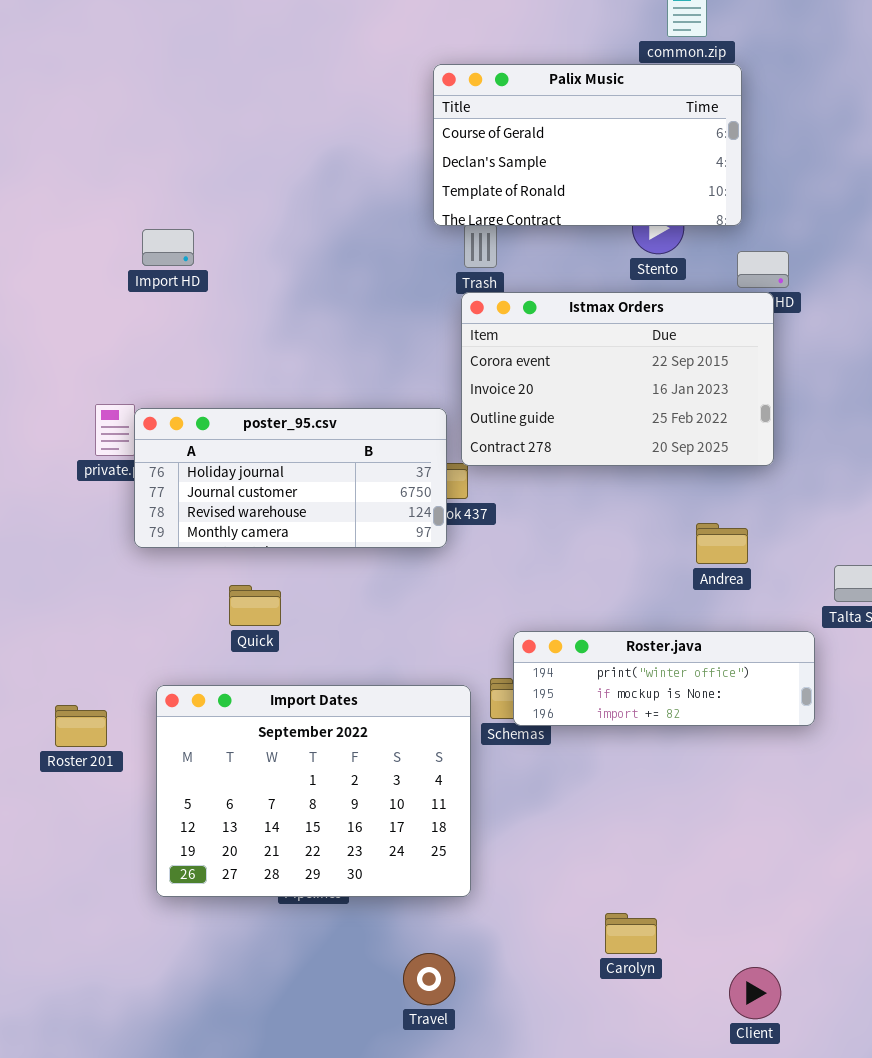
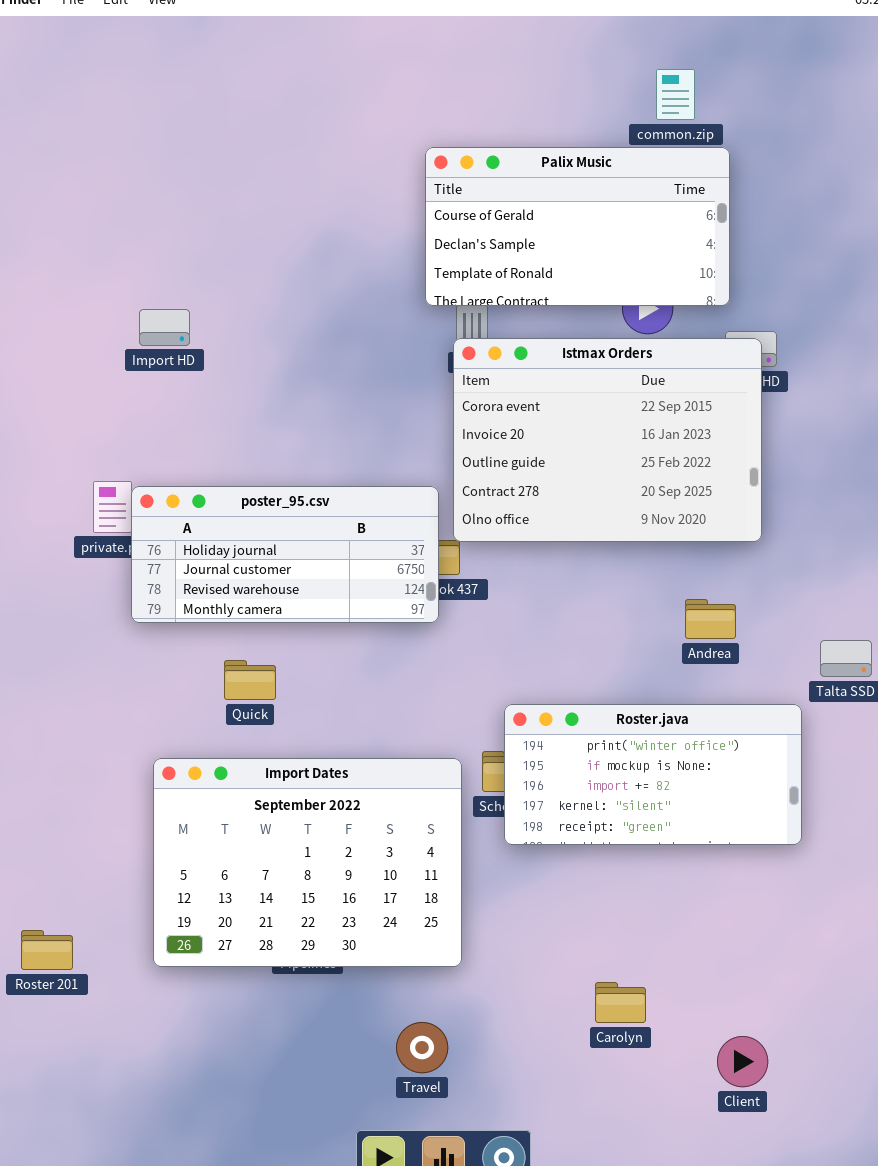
Istmax Orders: [461,292,774,466] -> [453,338,762,542], resized
Roster.java: [513,631,815,726] -> [504,704,802,845], resized
Roster 201: [55,705,107,747] -> [21,930,73,970], moved

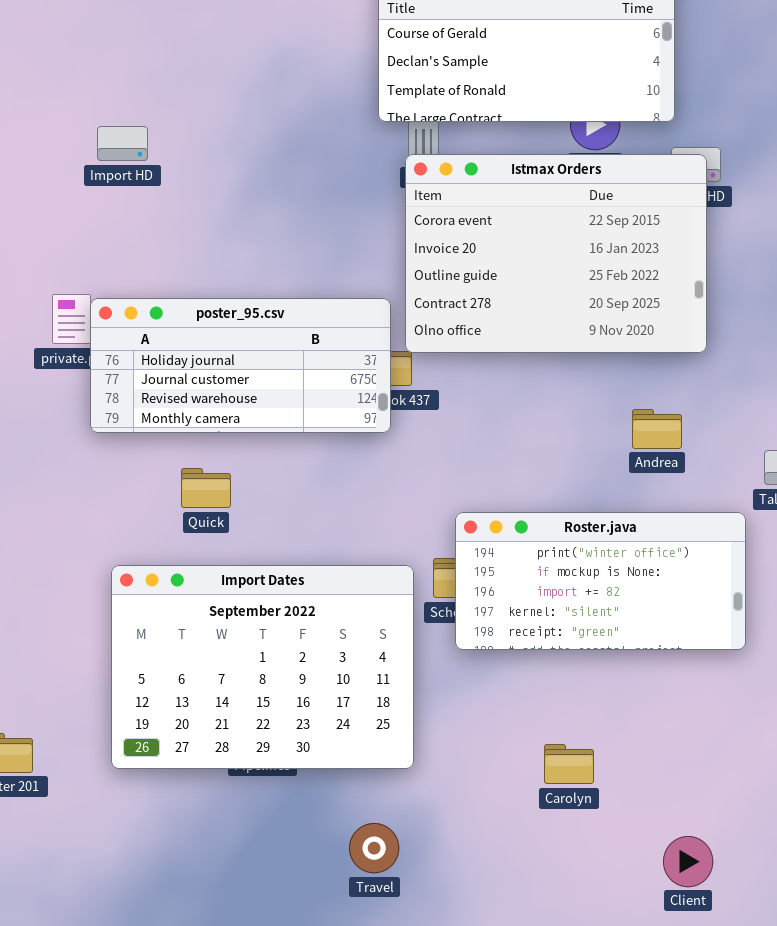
Carolyn: [595,982,646,1023] -> [544,744,594,784], moved

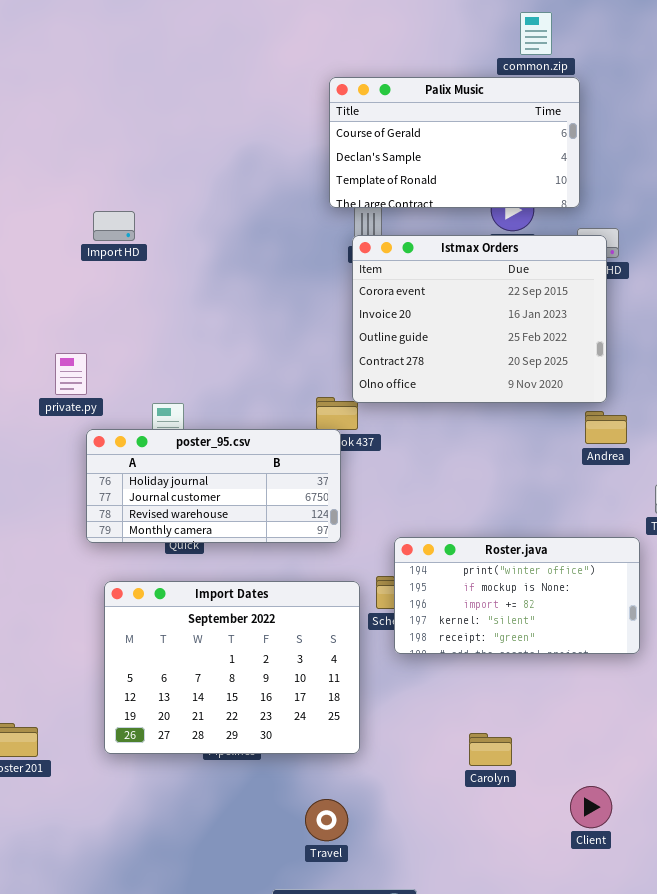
poster_95.csv: [90,298,391,433] -> [86,429,341,543], moved
Andrea: [632,409,682,449] -> [585,411,627,444], moved
Client: [663,836,713,887] -> [570,786,612,828], moved

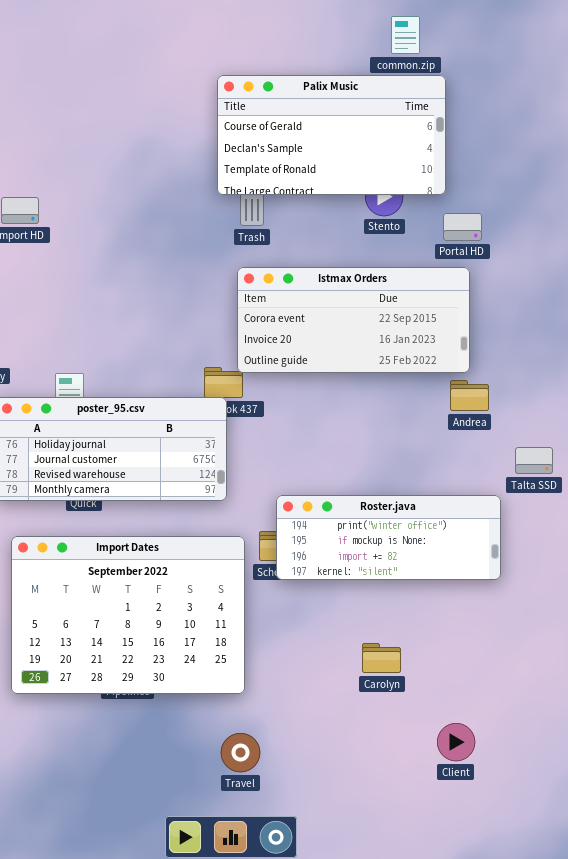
Istmax Orders: [352,235,607,403] -> [237,267,470,373], resized
Roster.java: [394,537,640,654] -> [276,495,501,580], resized
Carolyn: [469,733,512,766] -> [362,643,401,673], moved
Travel: [305,799,348,841] -> [221,733,260,772], moved

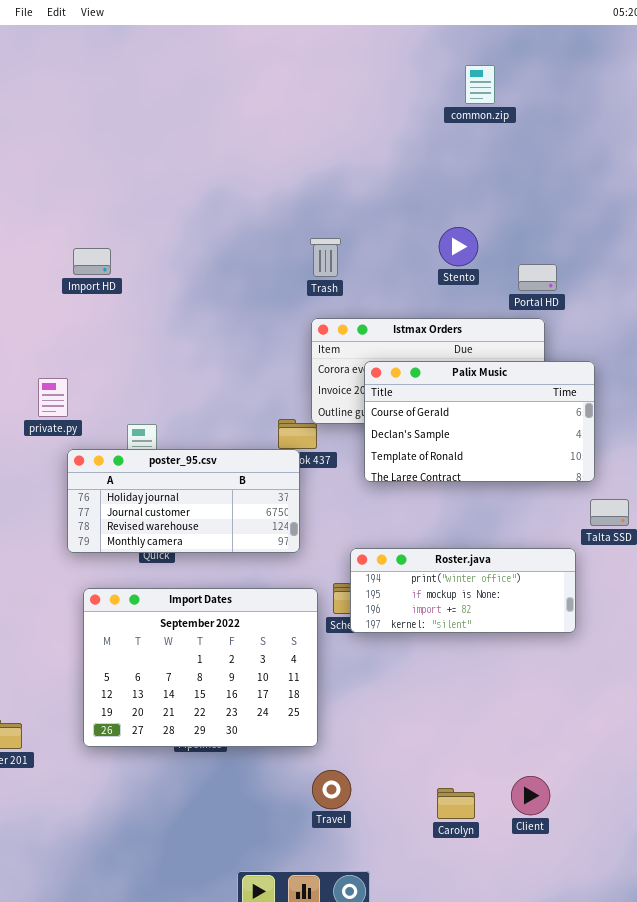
Palix Music: [217,75,446,195] -> [364,361,595,482], moved
Carolyn: [362,643,401,673] -> [437,788,475,819], moved
Travel: [221,733,260,772] -> [312,770,351,809], moved

